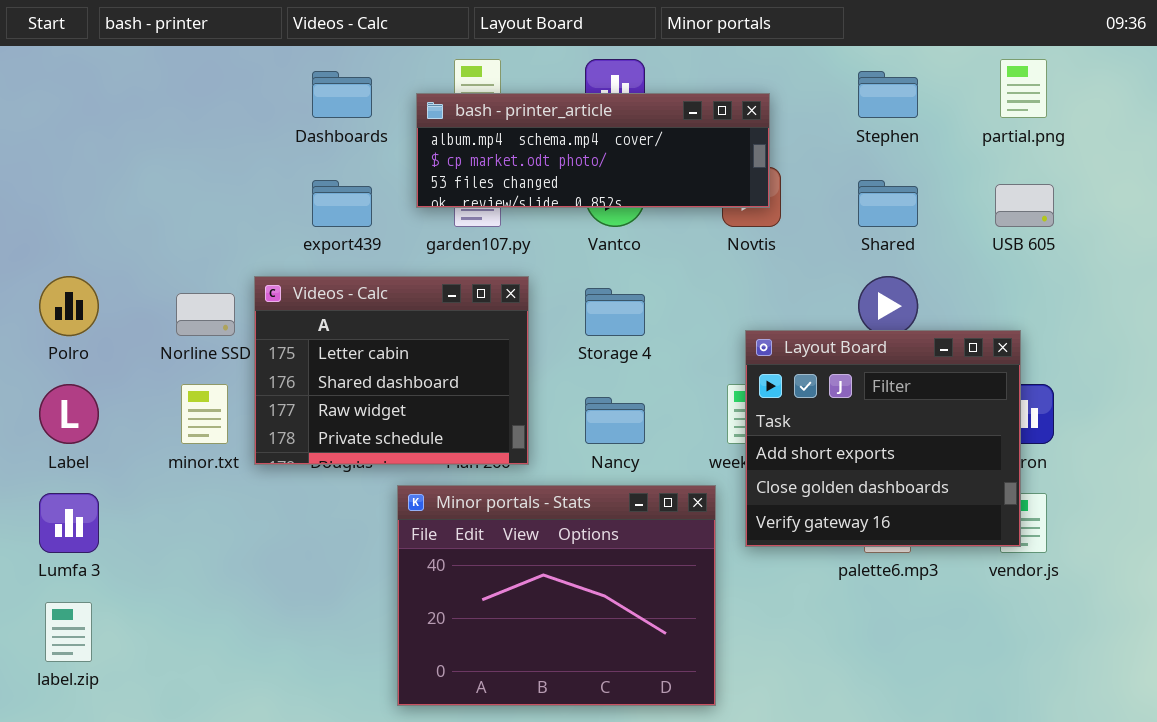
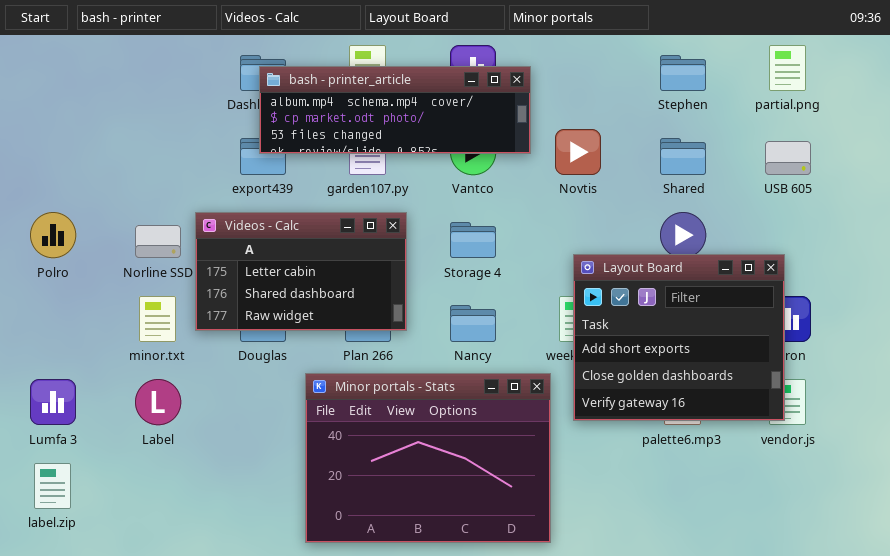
bash - printer_article: [416,93,770,208] -> [259,66,531,154], moved
Videos - Calc: [254,276,529,465] -> [195,212,407,331], resized
Label: [39,384,99,444] -> [135,379,181,425], moved

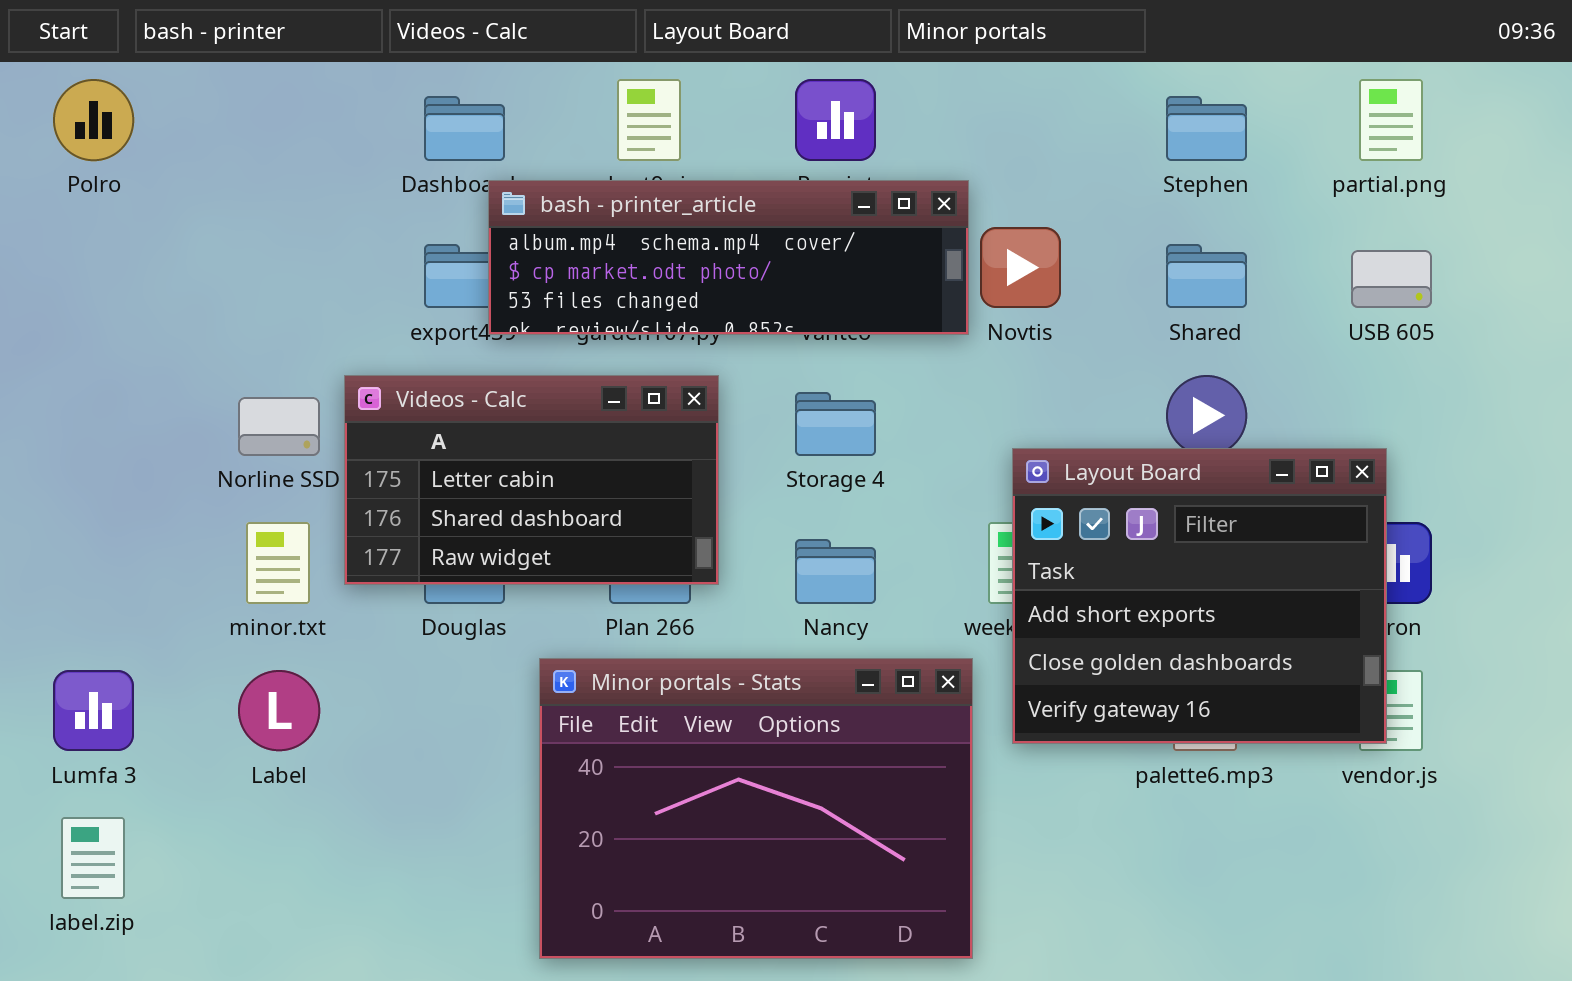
bash - printer_article: [259,66,531,154] -> [488,180,969,335], moved
Polro: [30,212,76,258] -> [53,79,134,161], moved

